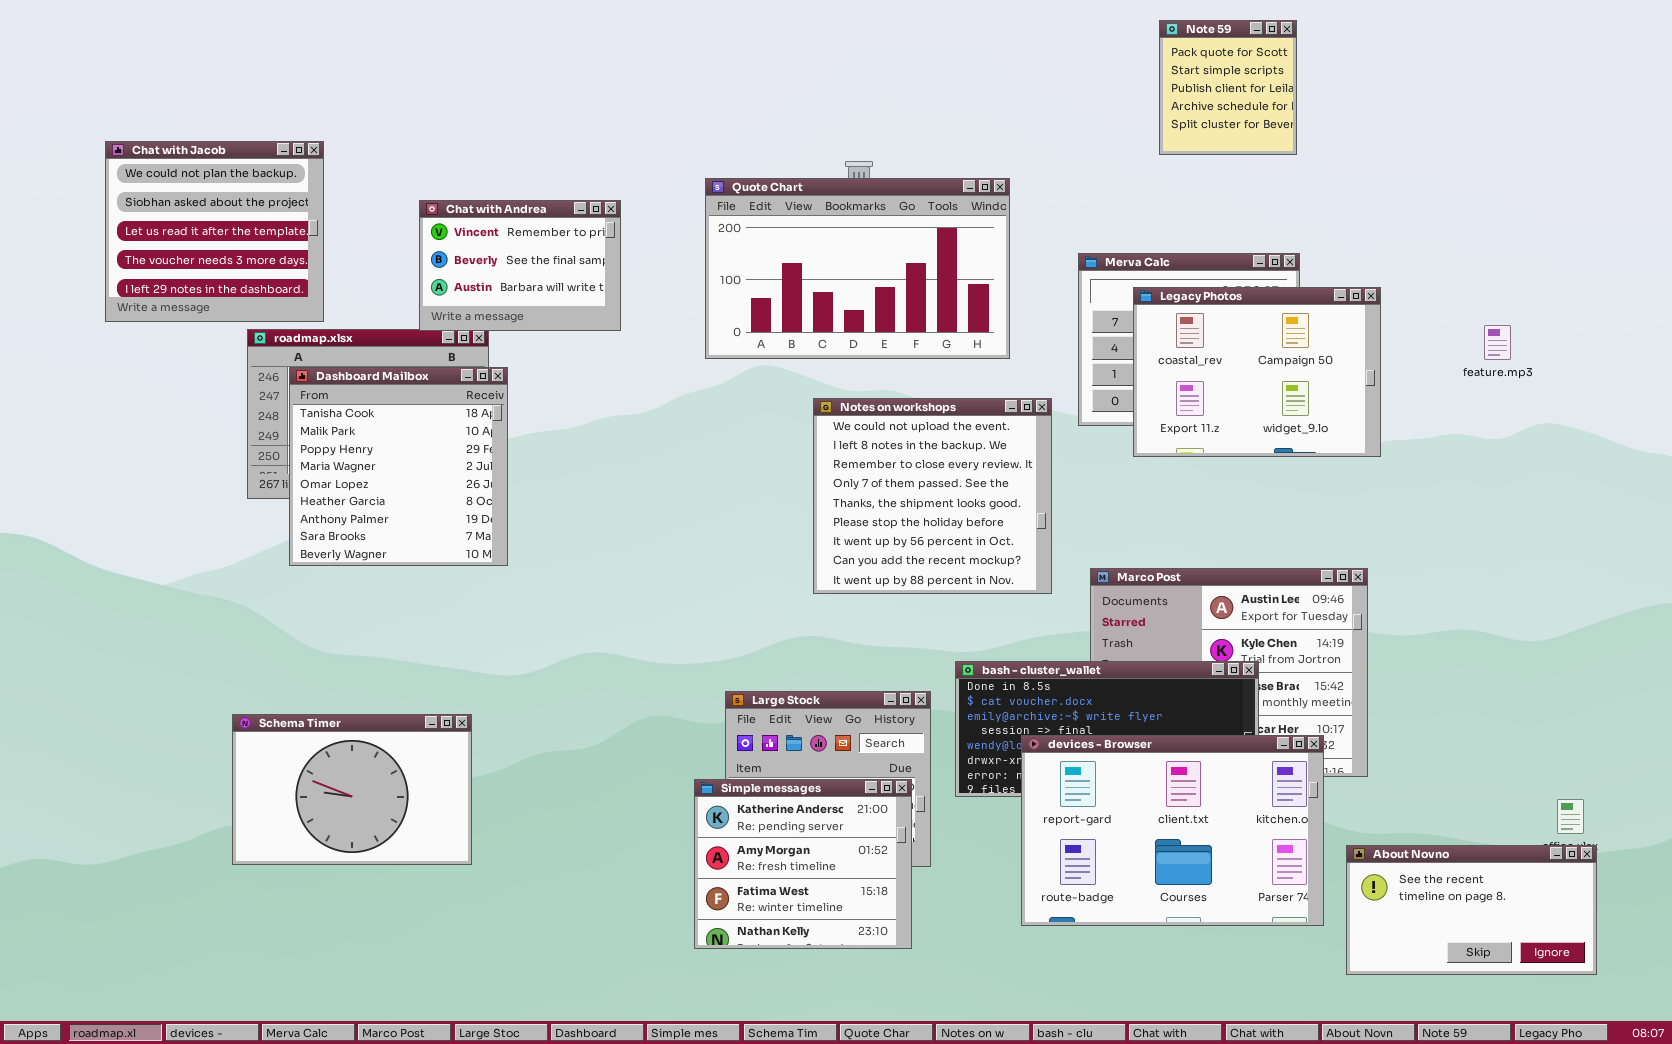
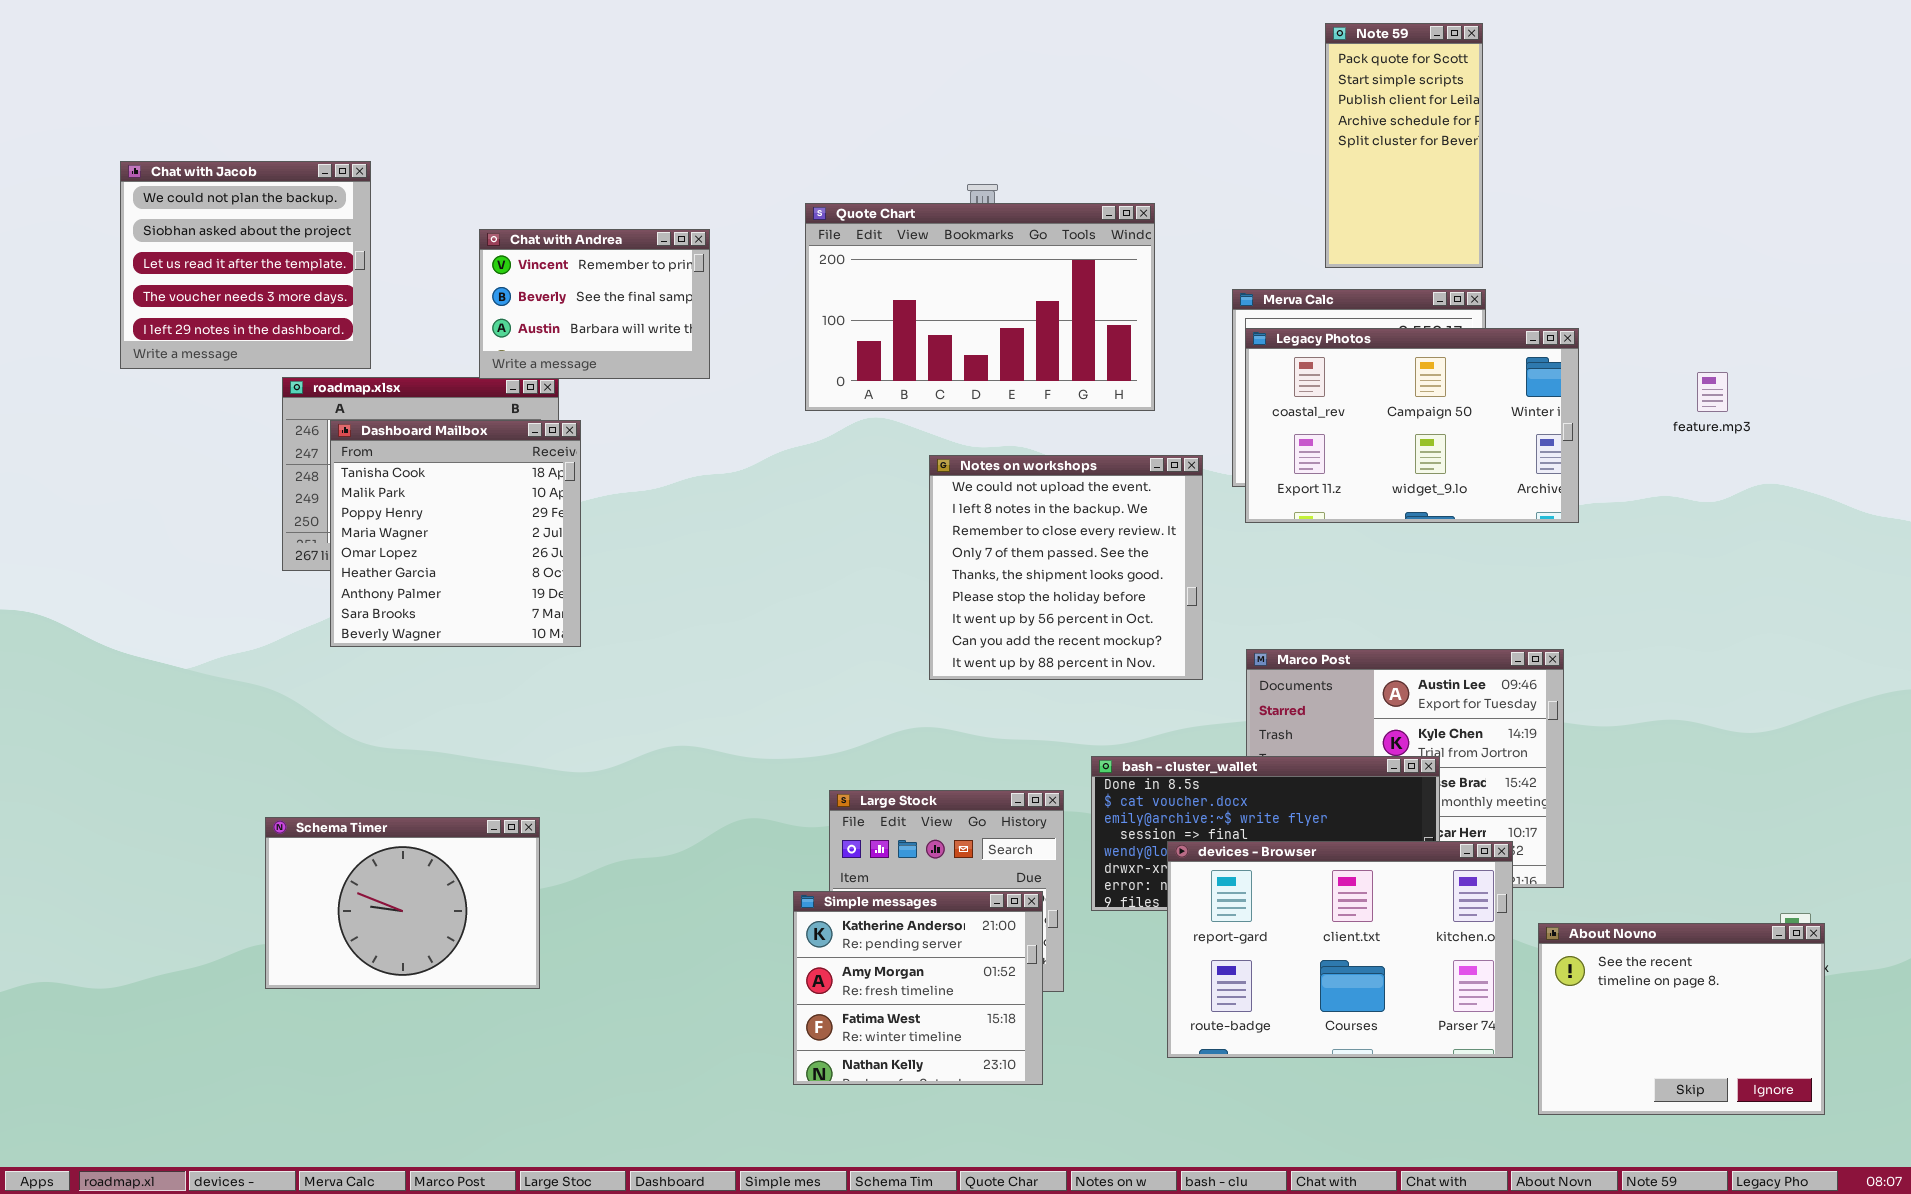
Note 59: [1159,20,1297,155] -> [1325,23,1483,268], resized
Legacy Photos: [1133,287,1381,457] -> [1245,328,1579,523], resized
About Novno: [1346,845,1597,975] -> [1538,923,1825,1115], resized

